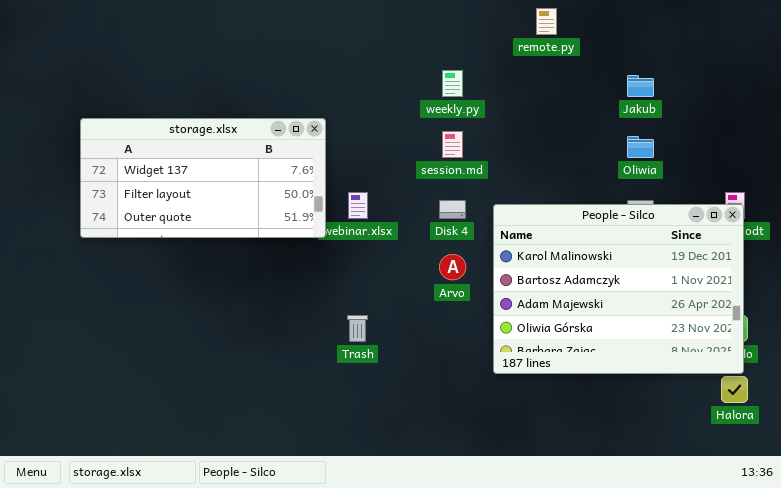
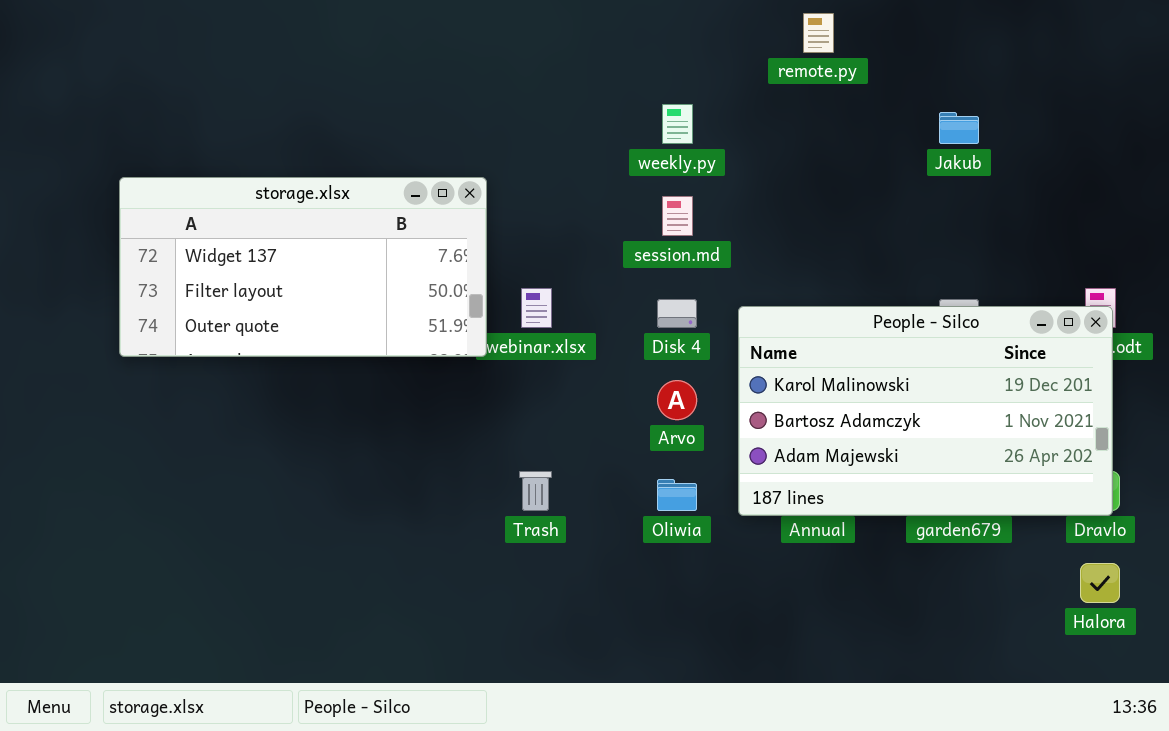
Oliwia: [627,136,654,158] -> [657,479,697,511], moved
People - Silco: [493,204,744,374] -> [738,306,1113,516], resized

